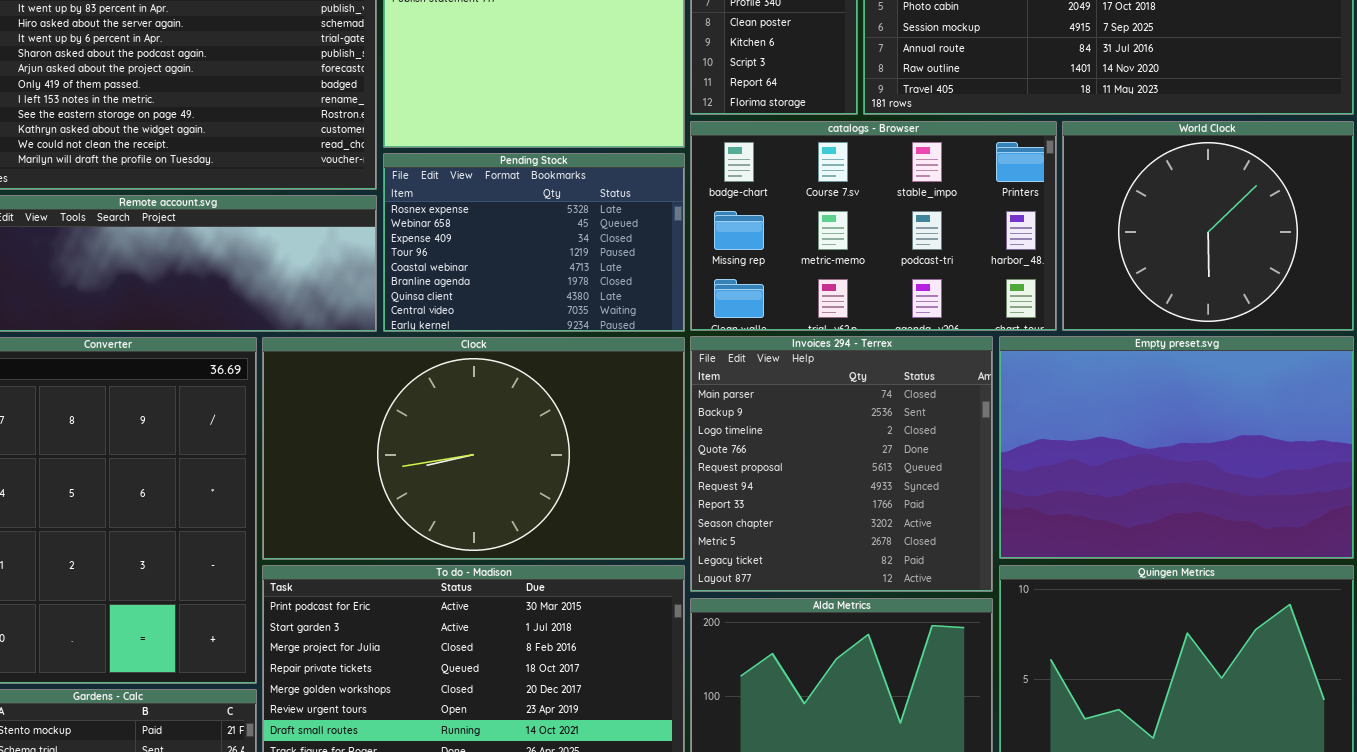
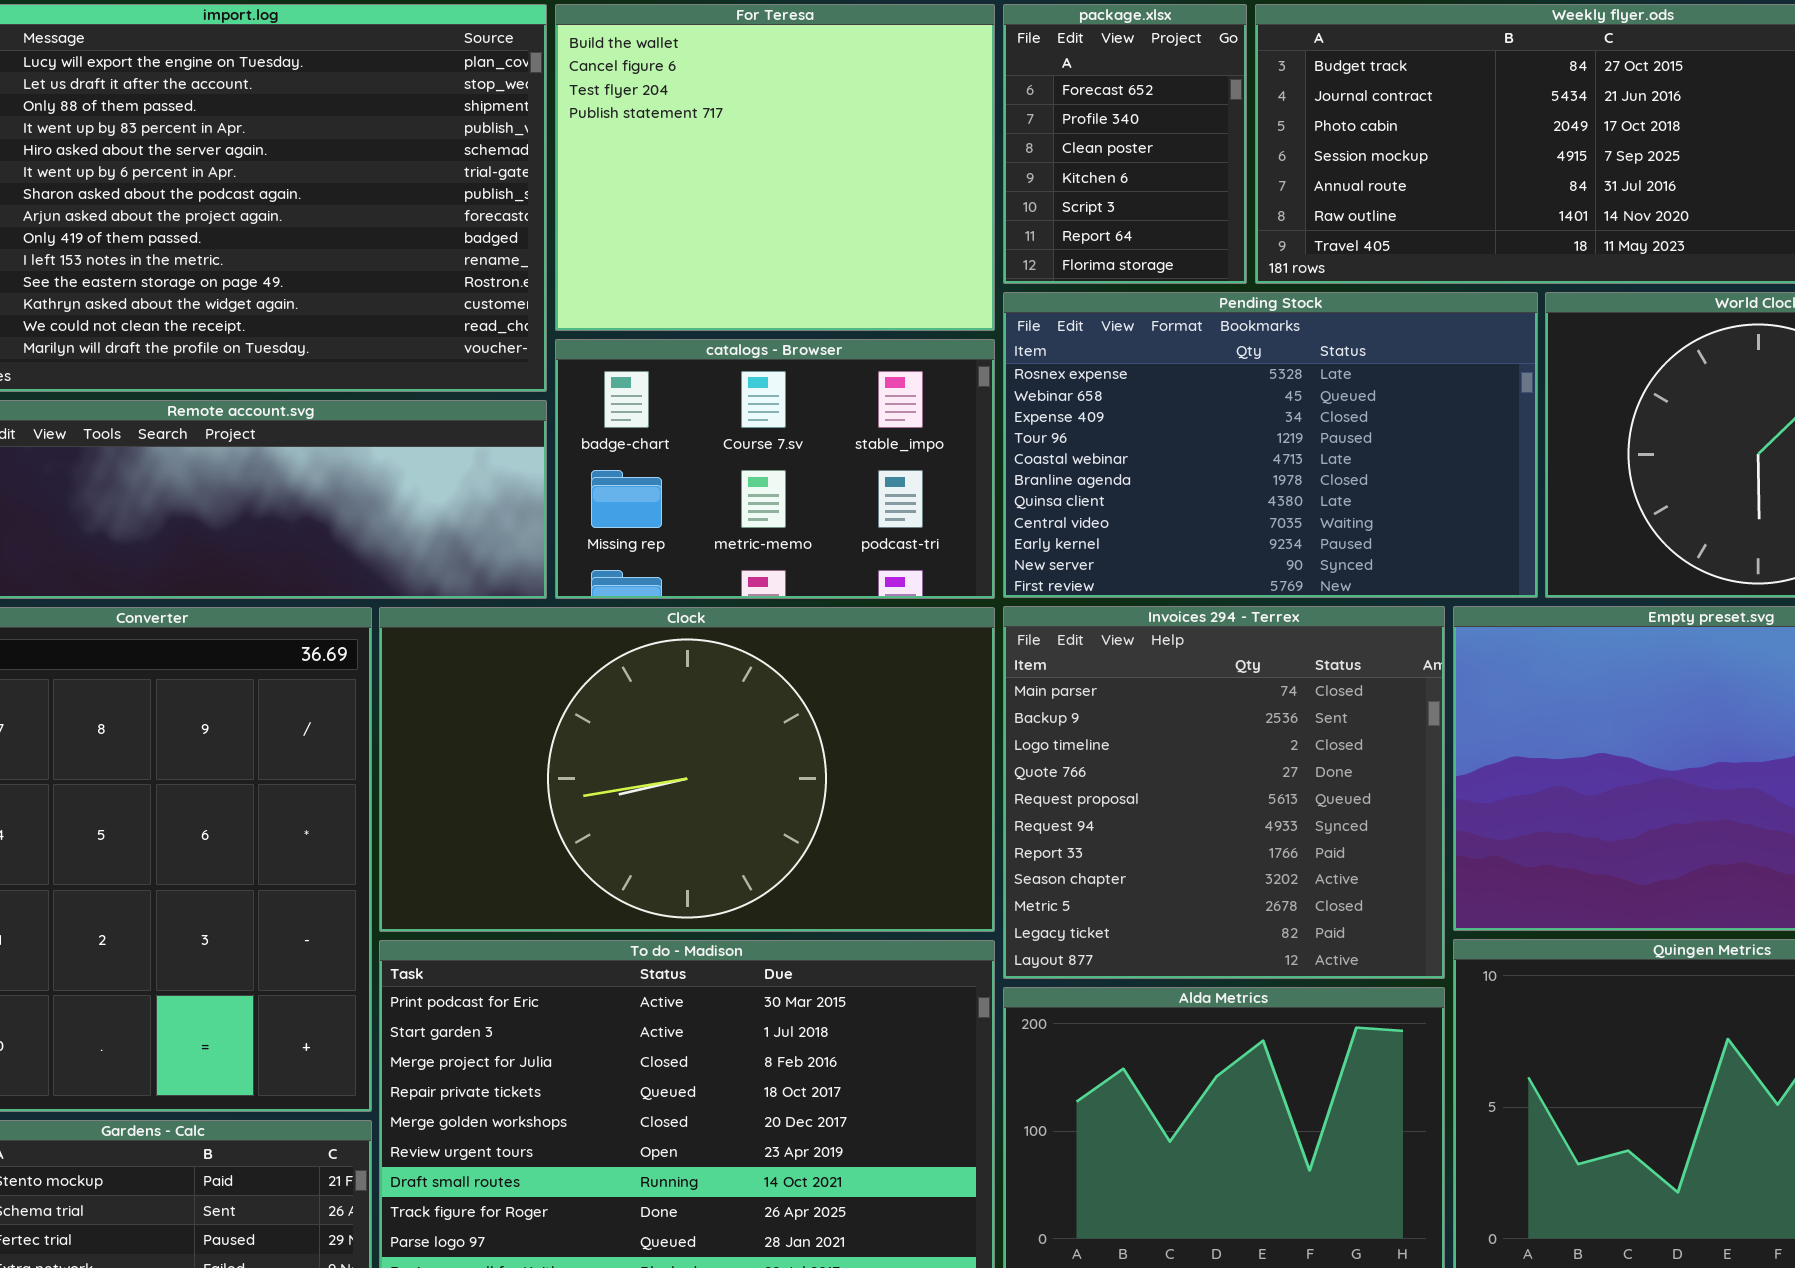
catalogs - Browser: [690,121,1057,331] -> [555,339,995,599], moved, resized
Pending Stock: [383,153,685,332] -> [1003,292,1538,598], moved, resized

